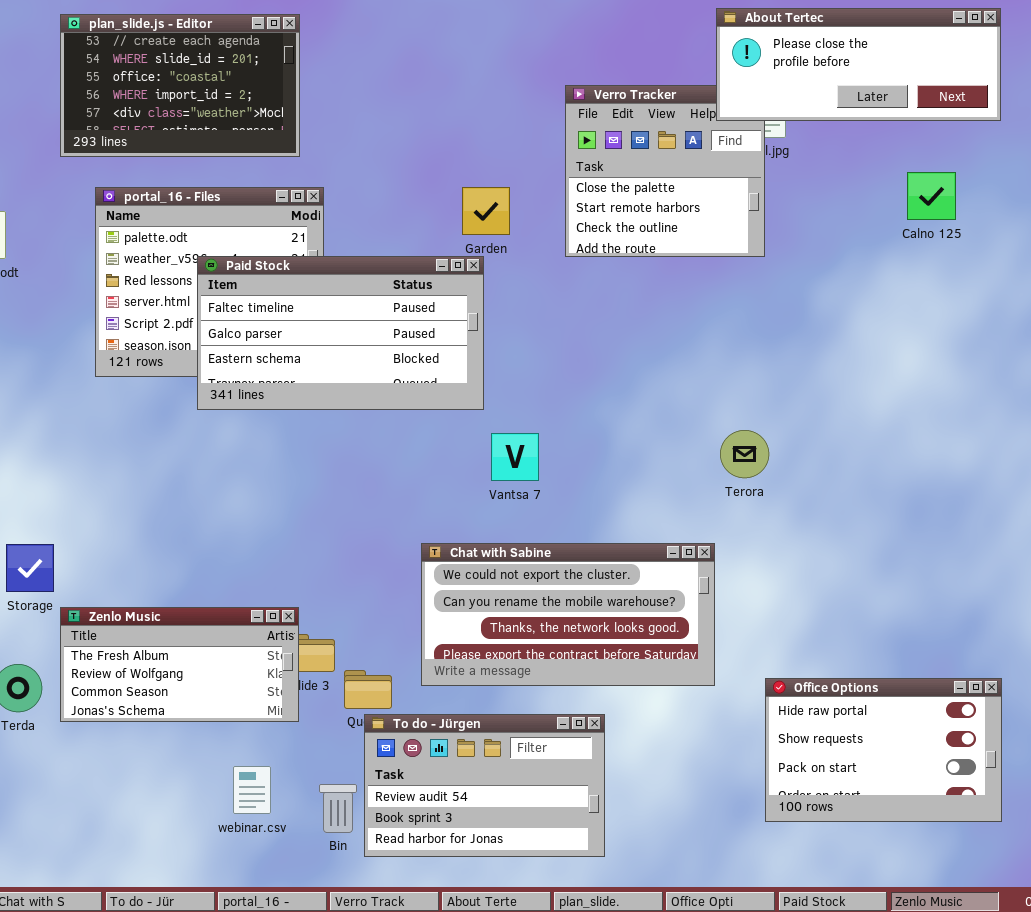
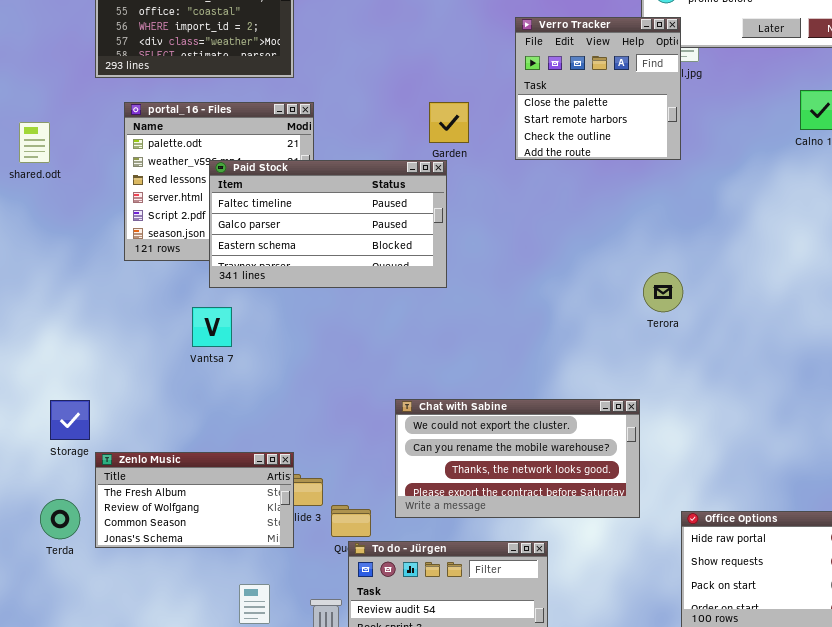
Verro Tracker: [565,85,765,257] -> [515,17,681,160], raised
Terora: [720,430,769,478] -> [643,272,683,312], moved
Vantsa 7: [491,433,539,481] -> [192,307,232,347], moved

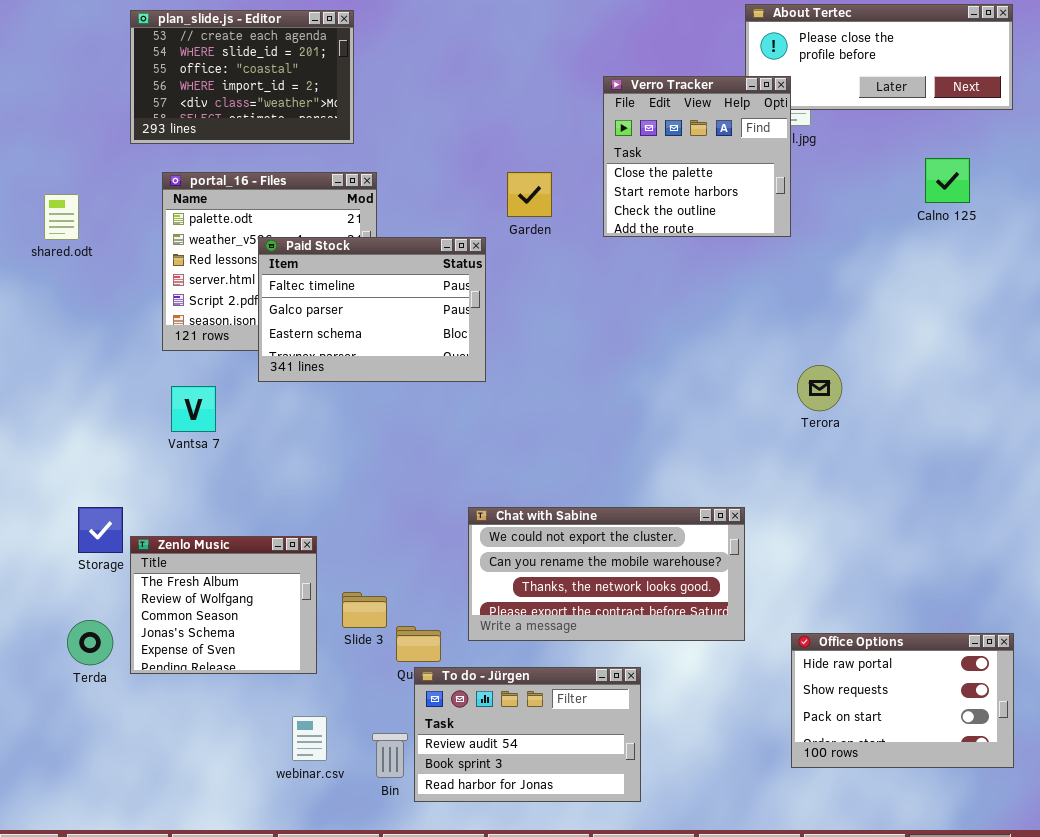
Paid Stock: [209,160,447,288] -> [258,237,486,382], resized
Terora: [643,272,683,312] -> [797,365,842,411], moved
Vantsa 7: [192,307,232,347] -> [171,386,216,432], moved
Zenlo Music: [95,452,294,548] -> [130,536,317,674], resized

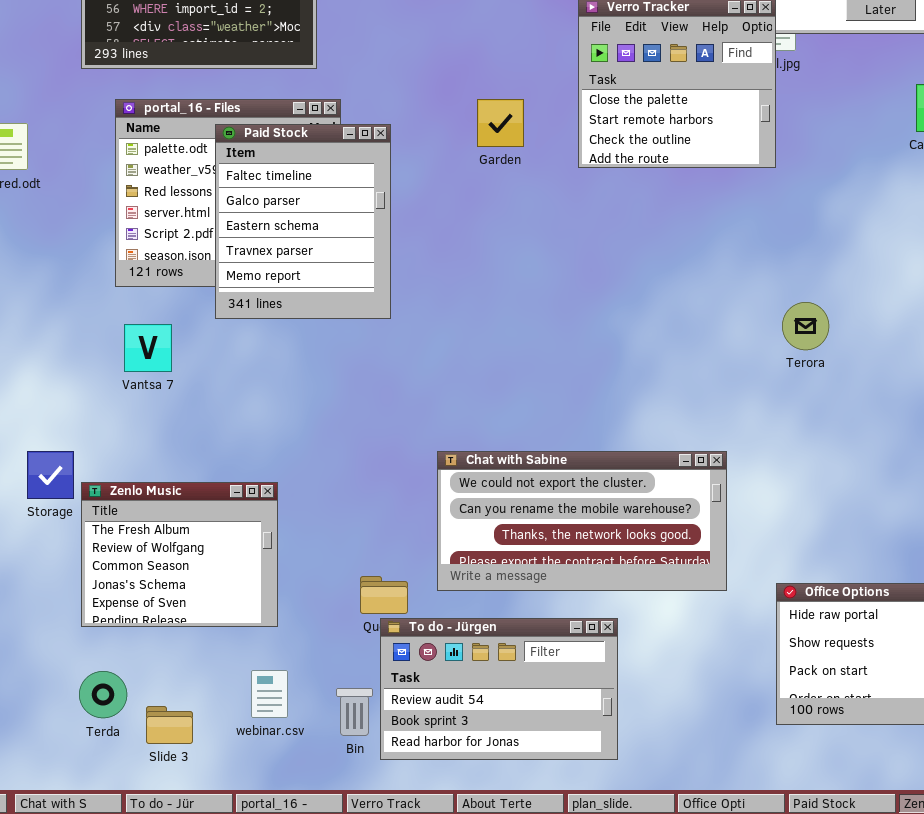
Paid Stock: [258,237,486,382] -> [215,124,391,319], resized
Slide 3: [342,592,387,628] -> [146,706,193,744], moved
Terda: [67,620,113,665] -> [79,671,127,718], moved

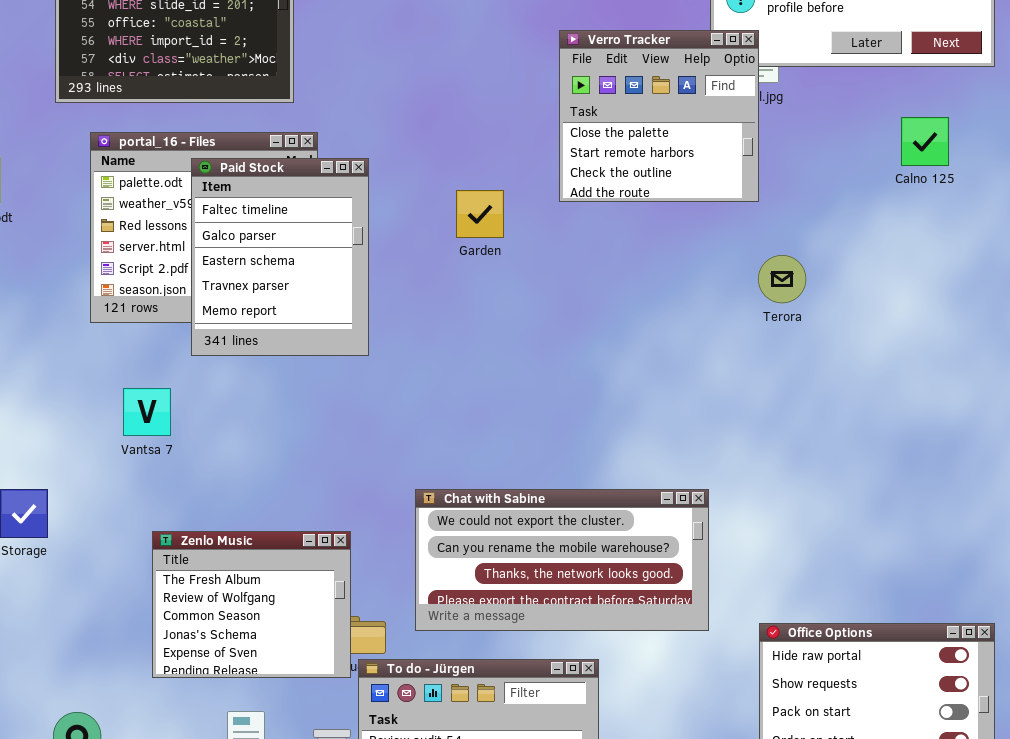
Garden: [477,99,524,147] -> [456,190,504,238], moved
Terora: [782,302,829,350] -> [758,255,806,303], moved
Vantsa 7: [124,324,172,372] -> [123,388,171,436], moved
Zenlo Music: [81,482,278,627] -> [152,531,351,678], moved

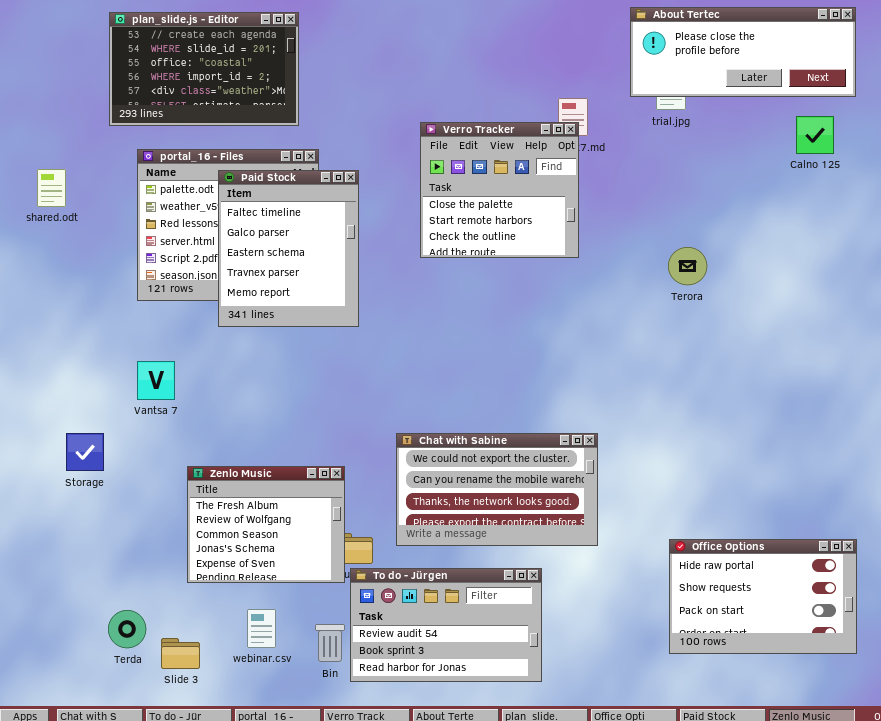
Verro Tracker: [559,30,759,202] -> [420,122,579,258], moved
Calno 125: [901,117,949,166] -> [796,116,834,154], moved
Vantsa 7: [123,388,171,436] -> [137,361,175,400], moved
Chat with Sabine: [415,489,709,631] -> [396,433,598,546], resized

